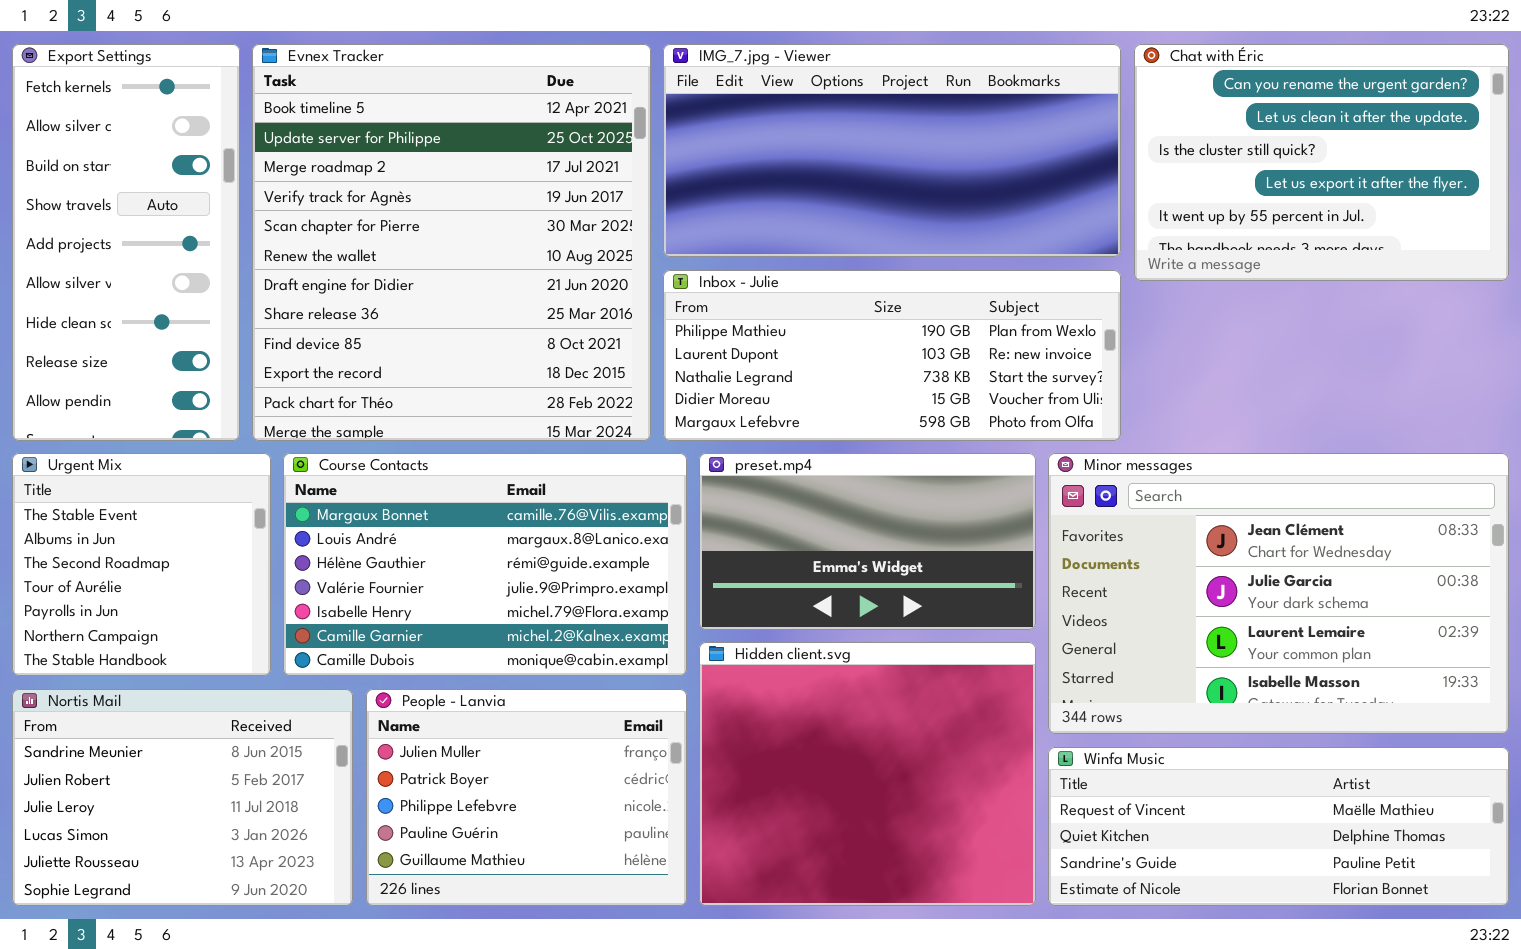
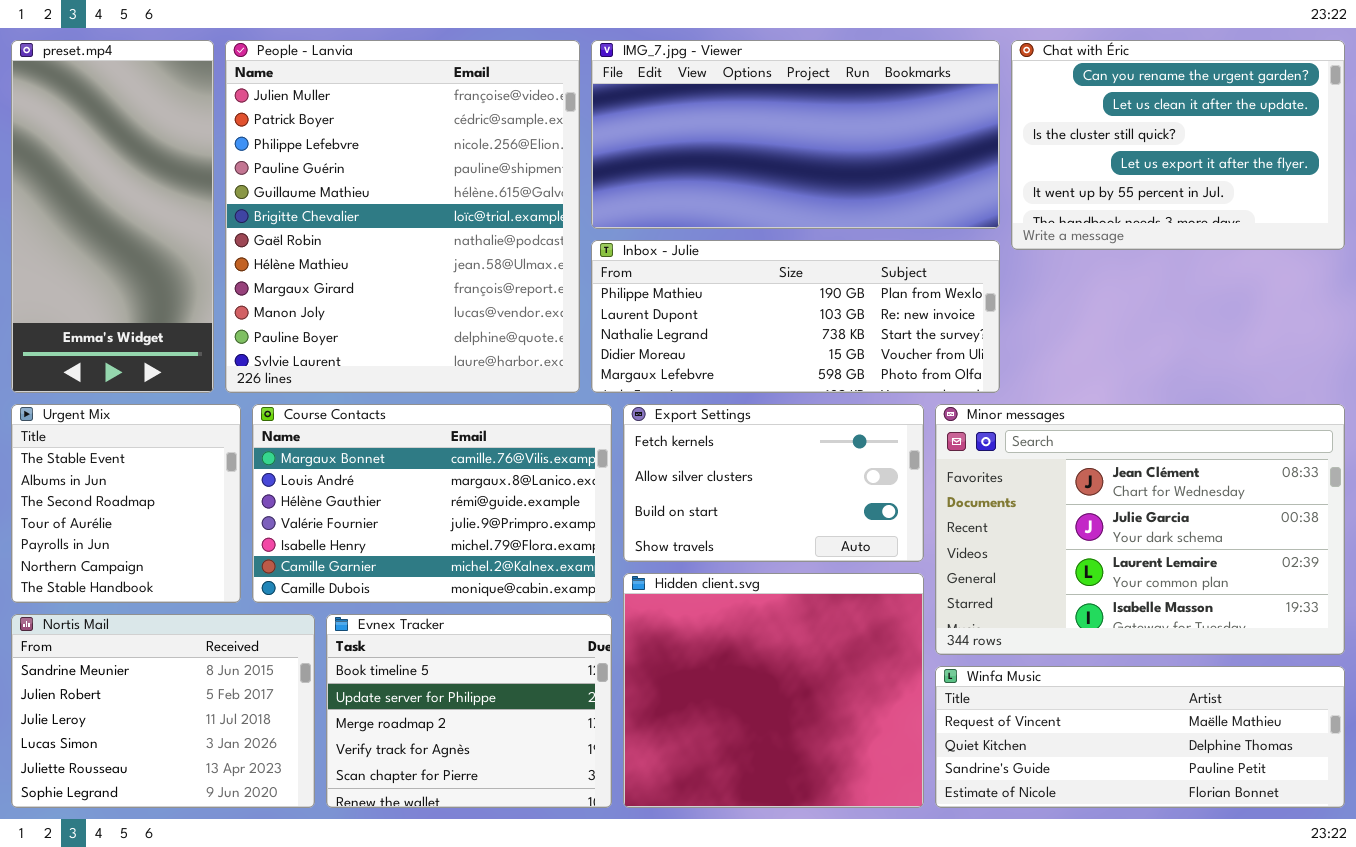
Export Settings: [12,44,240,441] -> [623,404,924,562], moved, resized
Evnex Tracker: [252,44,651,441] -> [326,614,612,808], moved, resized
preset.mp4: [699,453,1036,630] -> [11,40,214,393], moved, resized
People - Lanvia: [366,689,687,906] -> [225,40,580,393], moved, resized

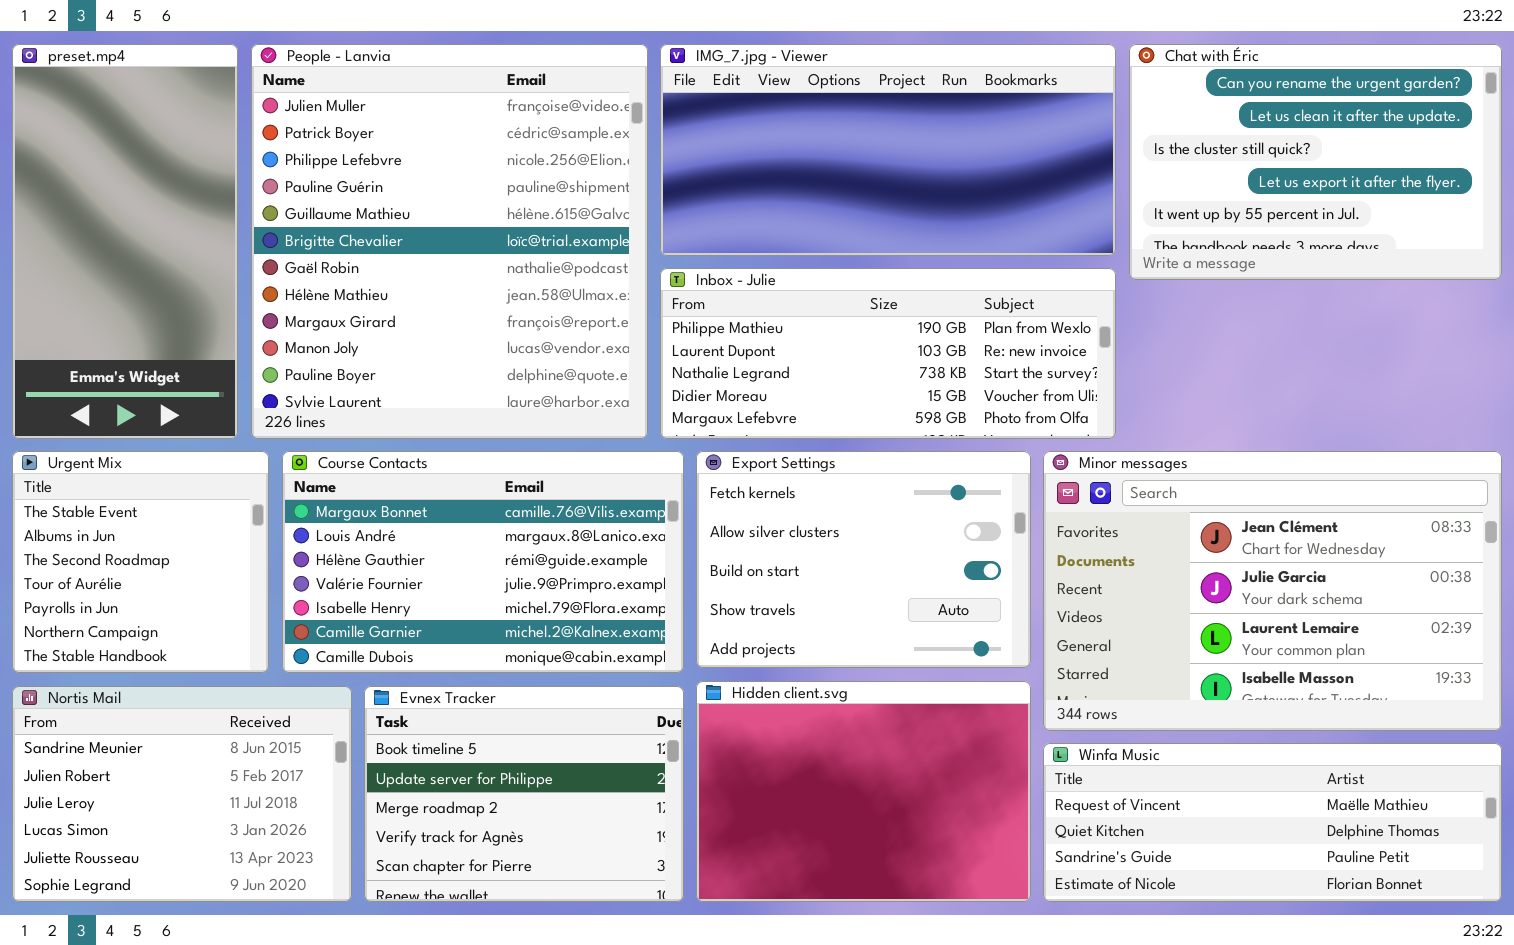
Export Settings: [623,404,924,562] -> [696,451,1031,668], resized
Hidden client.svg: [623,573,924,808] -> [696,681,1031,902], resized

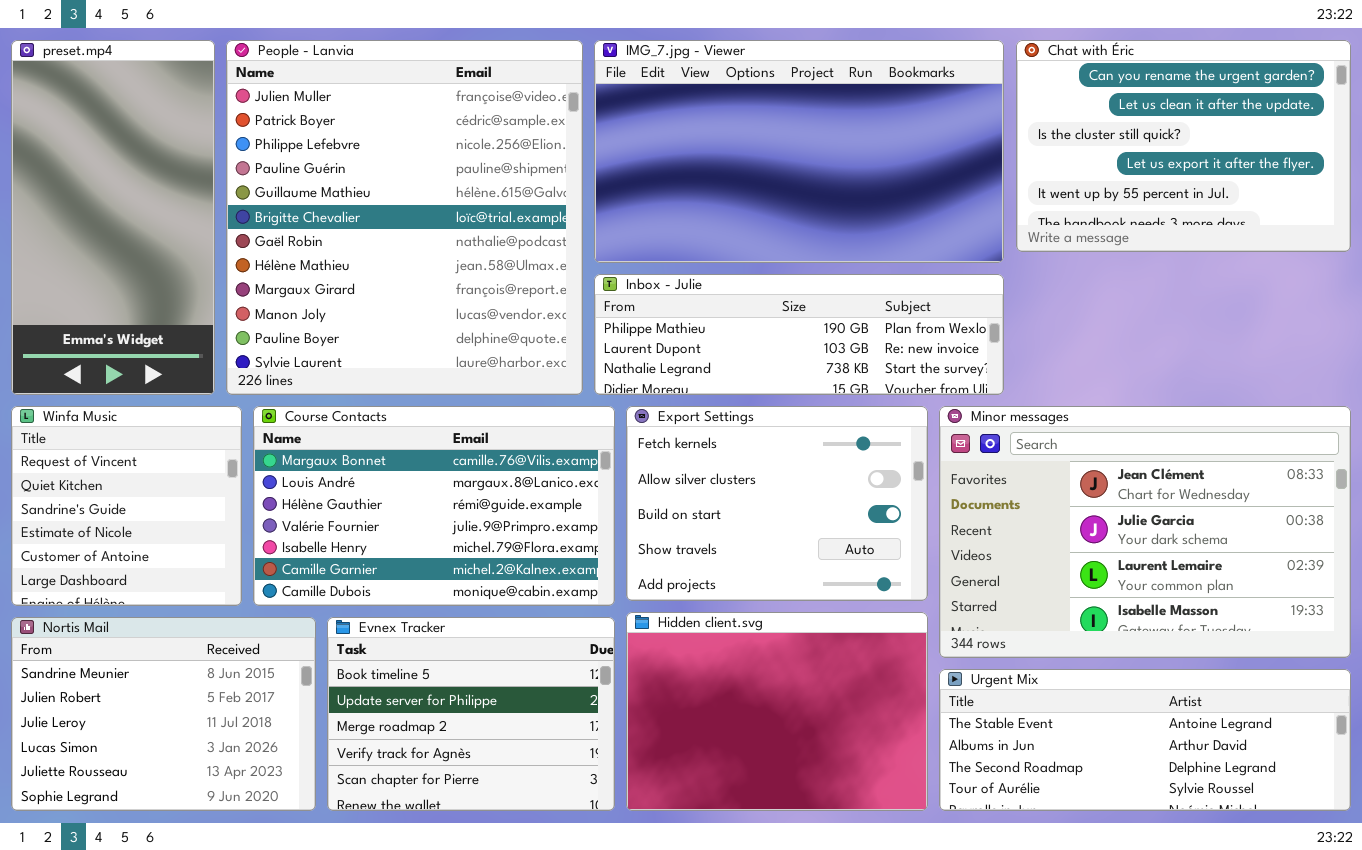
IMG_7.jpg - Viewer: [660,44,1116,256] -> [594,40,1004,263], resized
Inbox - Julie: [660,268,1116,439] -> [594,274,1004,395], resized
Urgent Mix: [12,451,269,673] -> [939,669,1351,811], moved, resized
Winfa Music: [1043,743,1502,902] -> [11,406,242,606], moved, resized

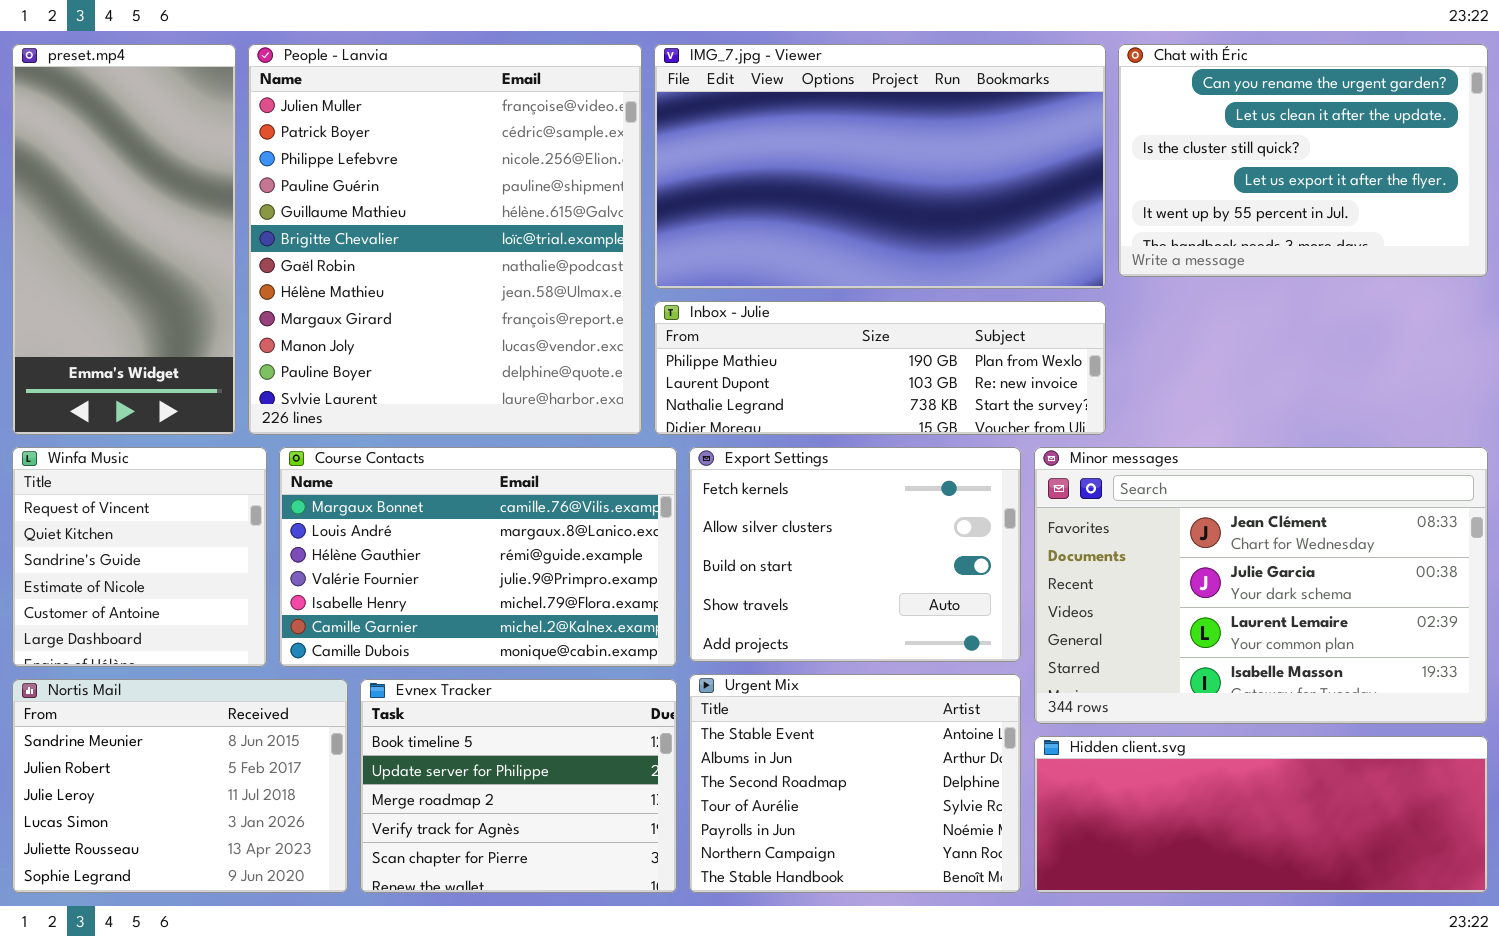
Hidden client.svg: [626,612,928,811] -> [1034,736,1488,893], moved, resized
Urgent Mix: [939,669,1351,811] -> [689,674,1021,893], moved, resized

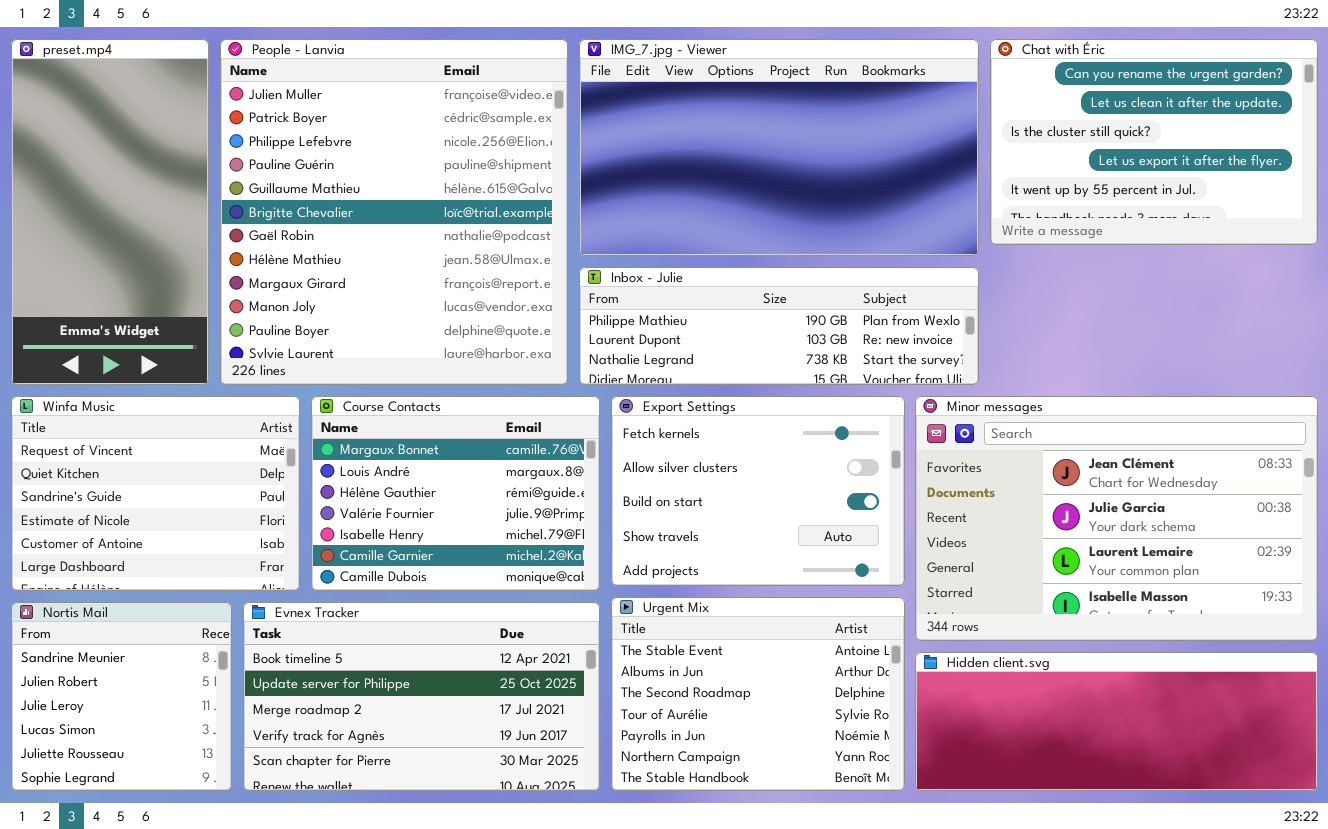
Winfa Music: [12,447,267,667] -> [11,396,300,591], resized
Course Contacts: [279,447,677,667] -> [311,396,600,591], resized
Nortis Mail: [12,679,348,893] -> [11,602,232,791], resized
Evnex Tracker: [360,679,677,893] -> [243,602,600,791], resized

